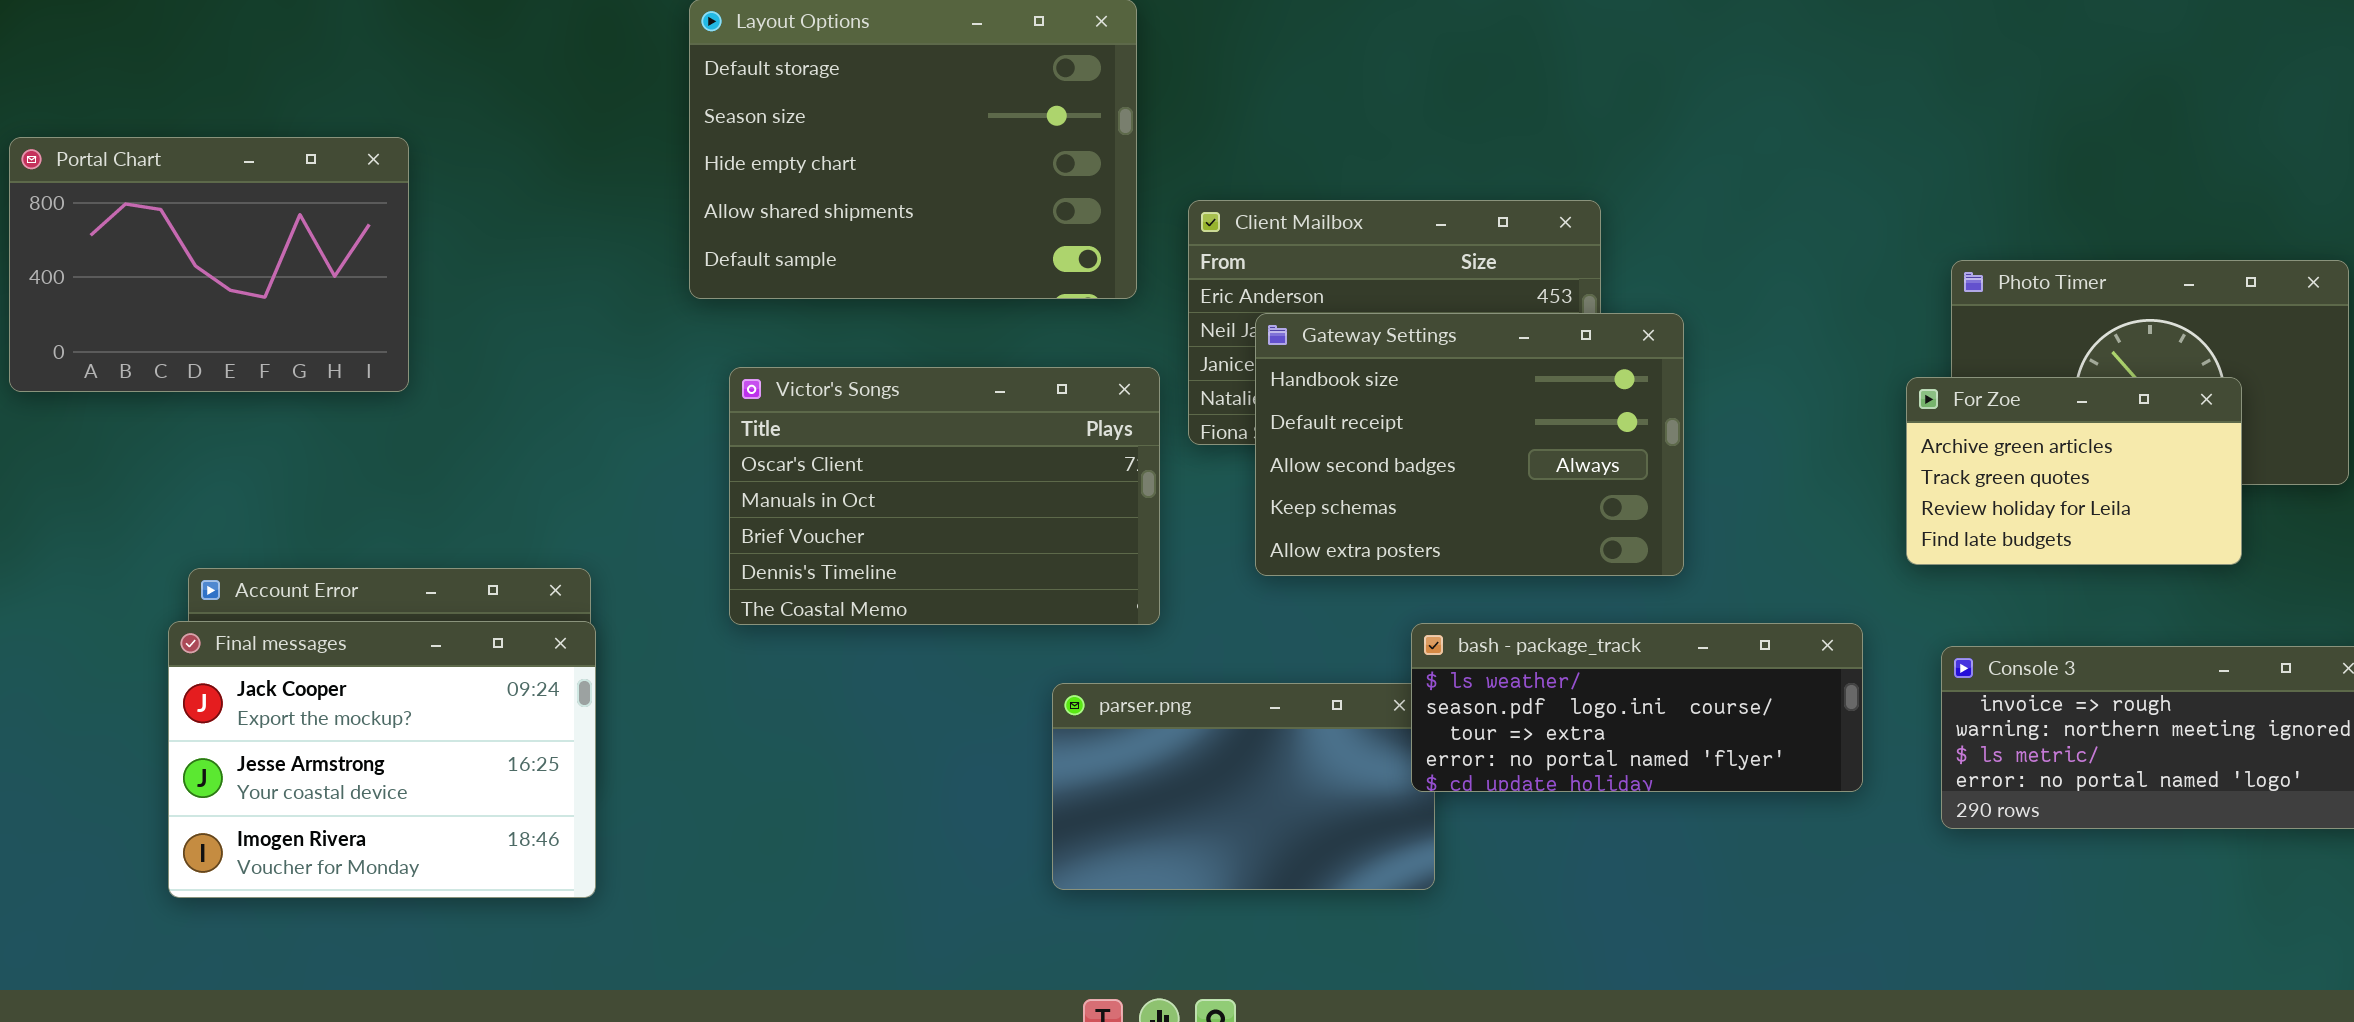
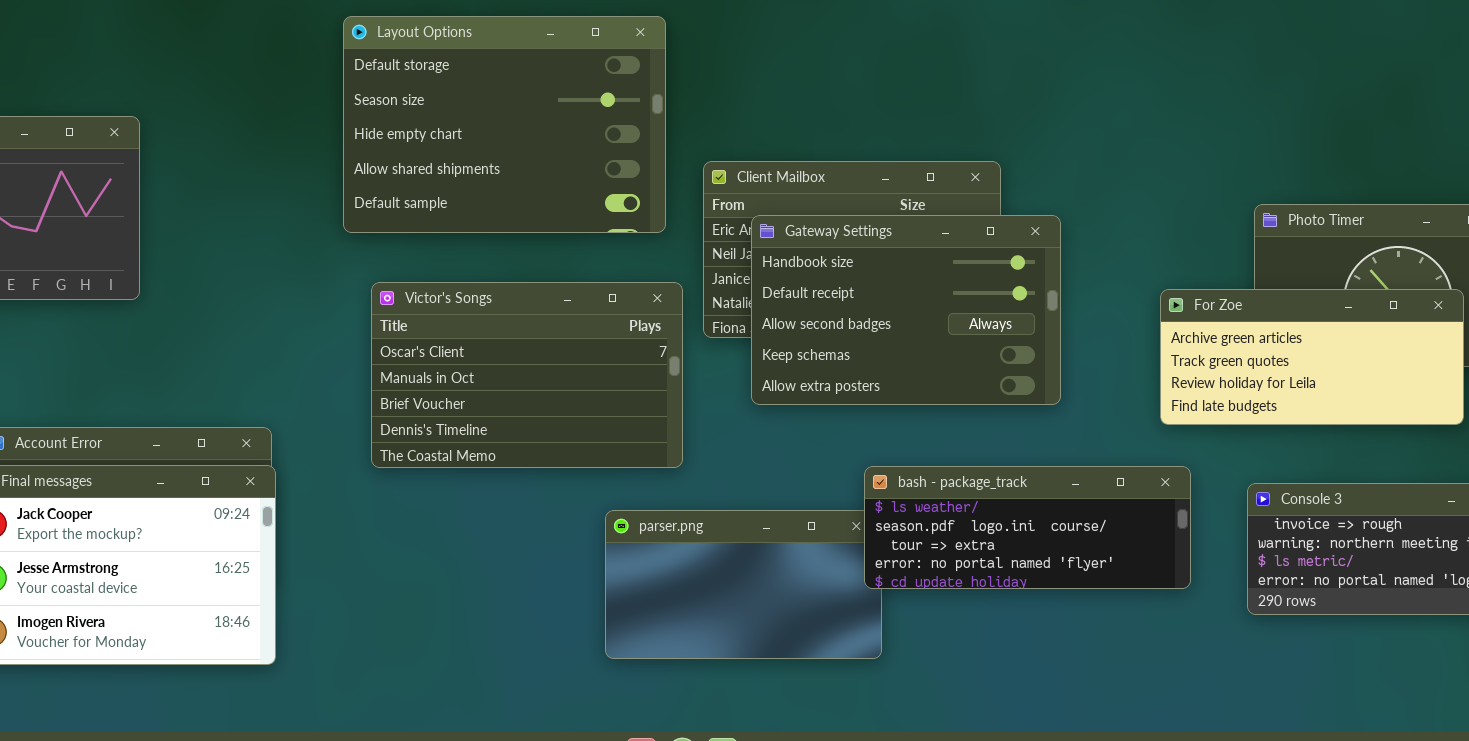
Gateway Settings: [1255,313,1684,576] -> [751,215,1061,405], moved
For Zoe: [1906,377,2242,565] -> [1160,289,1464,425], resized

